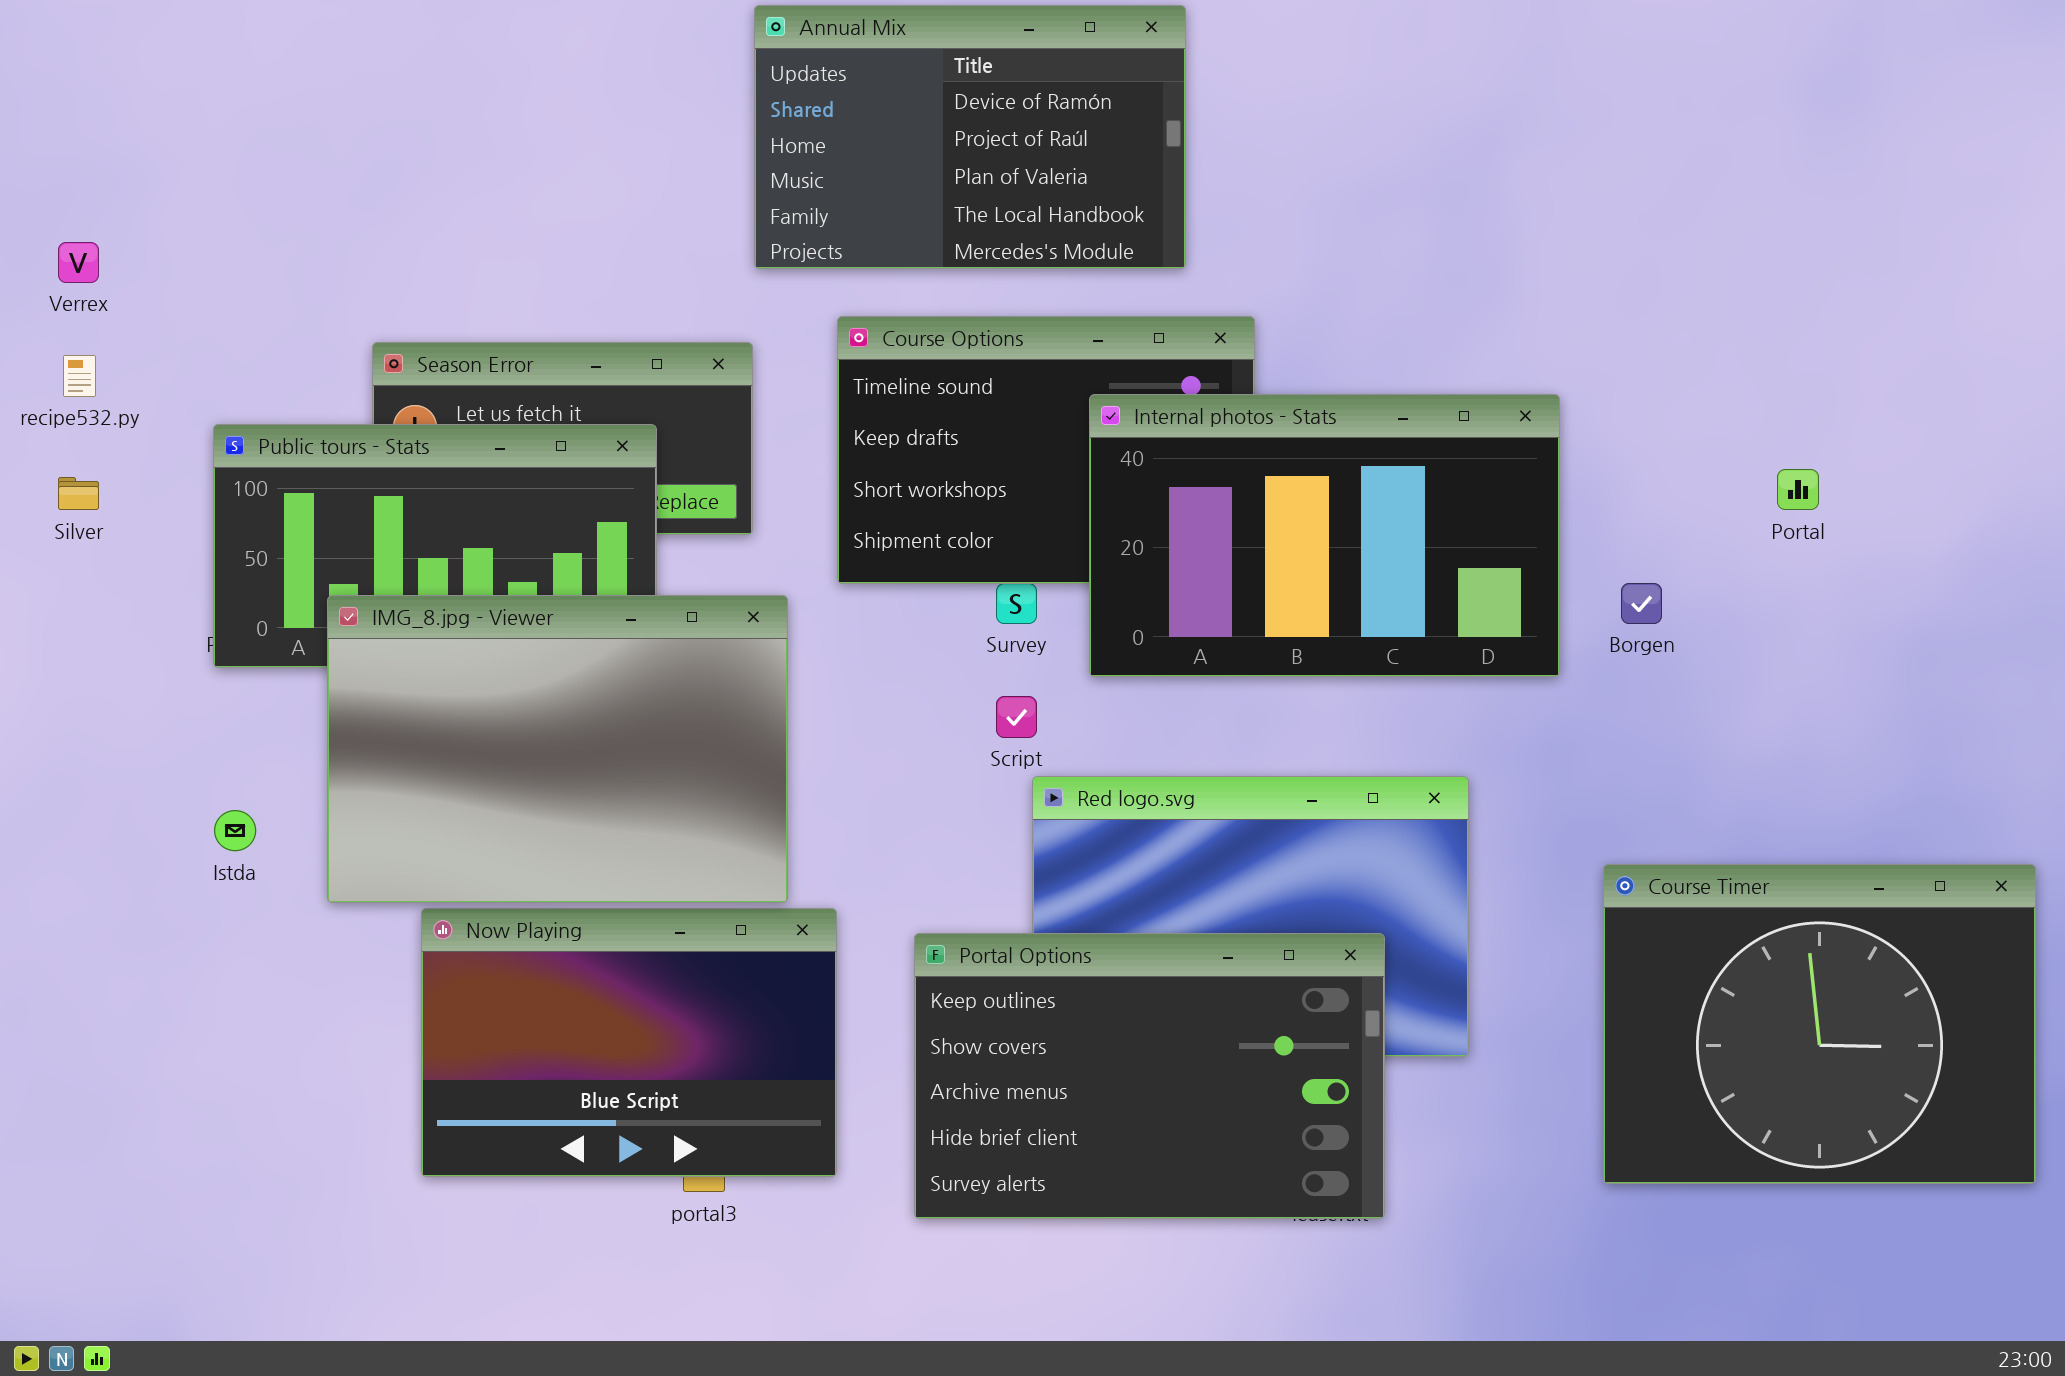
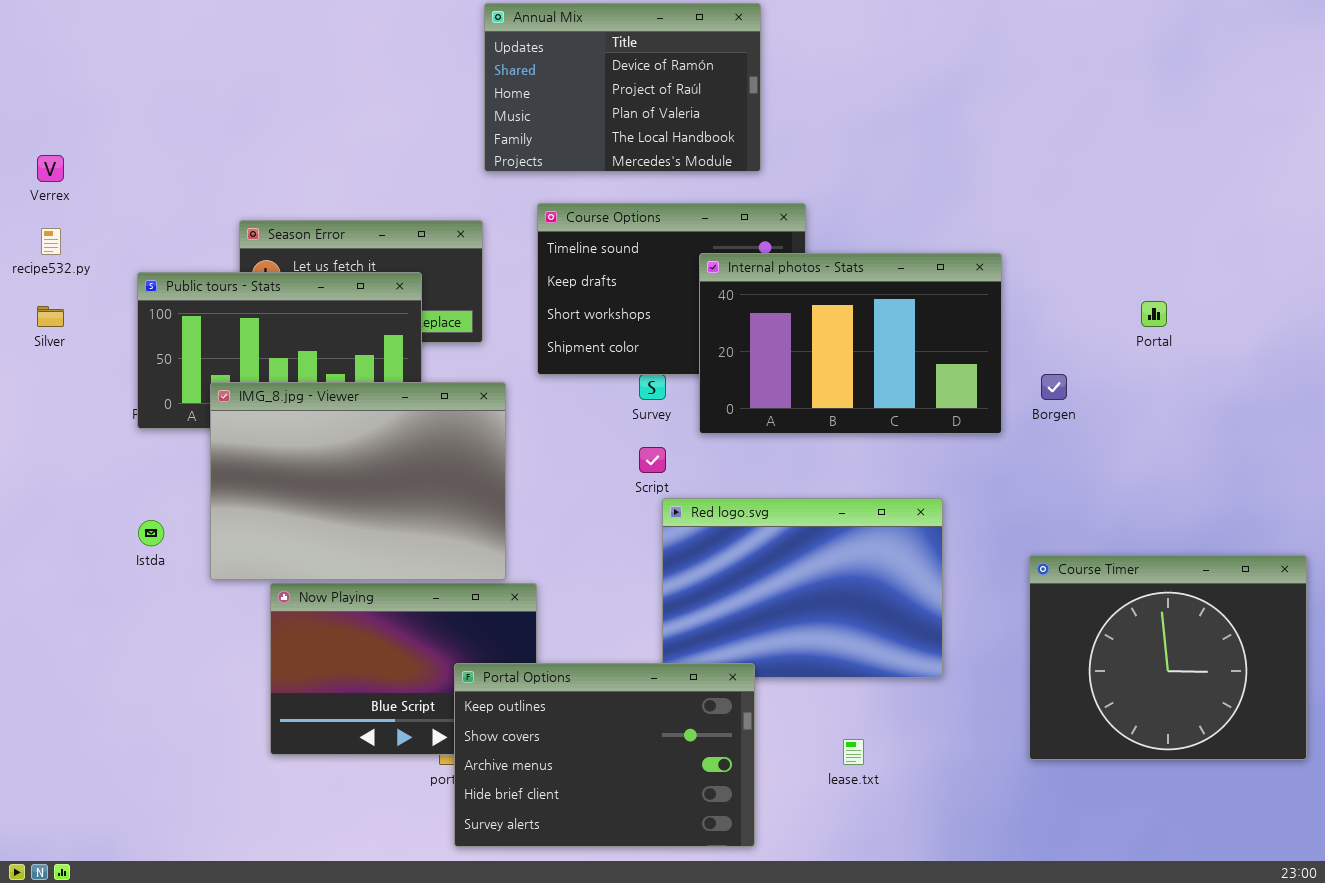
Portal Options: [914,933,1385,1219] -> [454,663,755,847], moved

